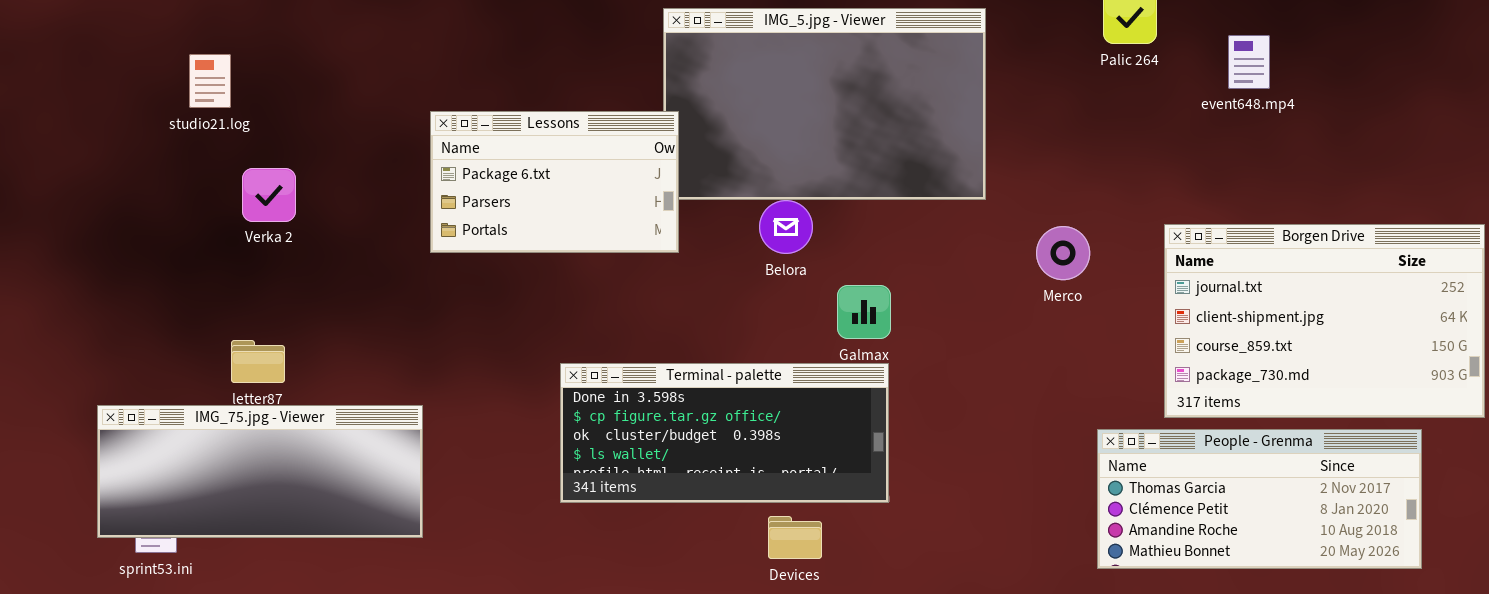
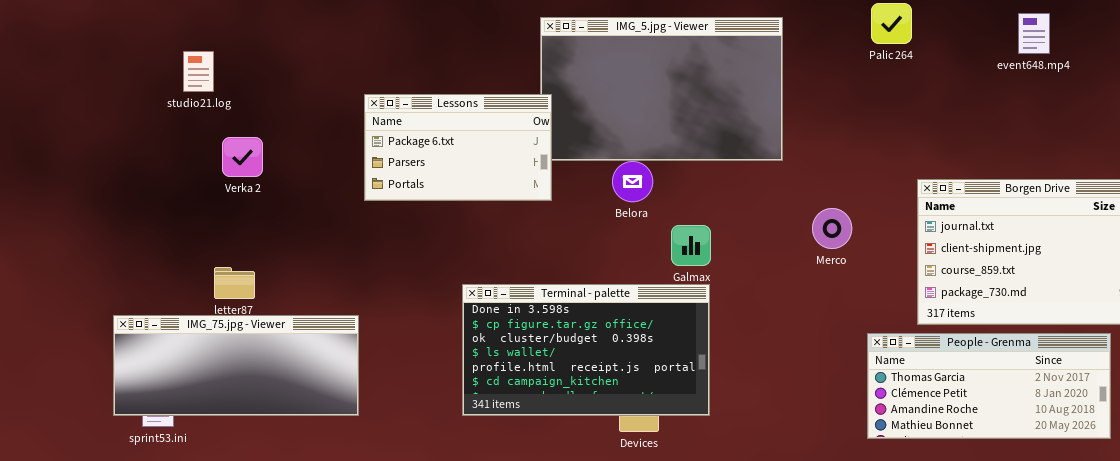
event648.mp4: [1228,35,1270,89] -> [1018,13,1050,54], moved
Merco: [1036,226,1090,280] -> [812,208,852,249], moved
Terminal - palette: [560,363,889,503] -> [462,284,710,416], resized

